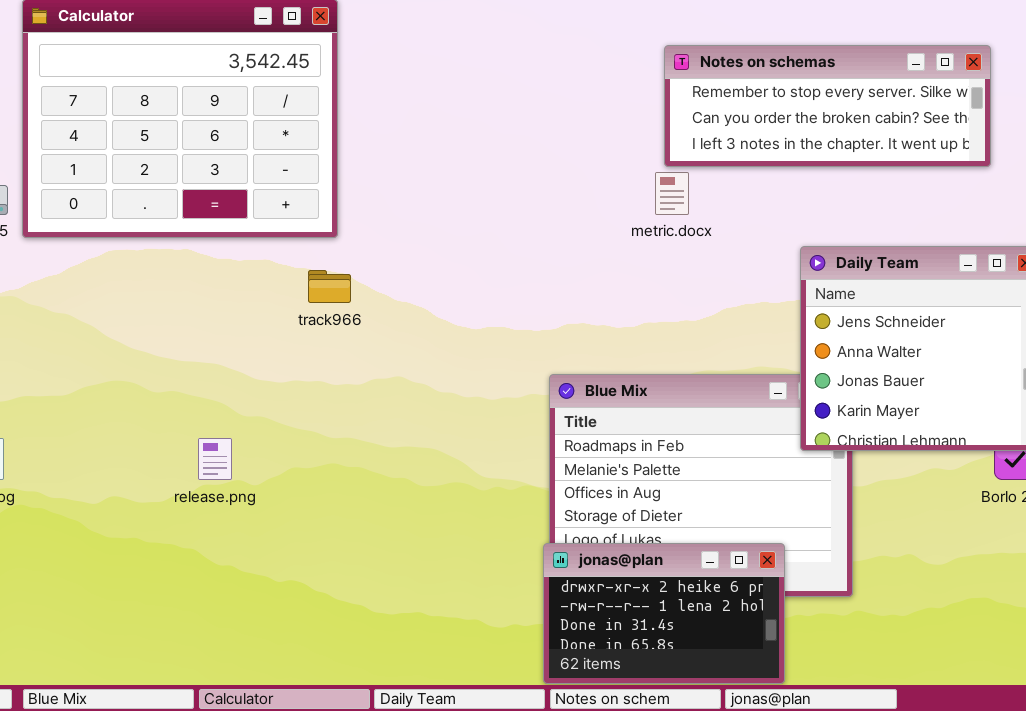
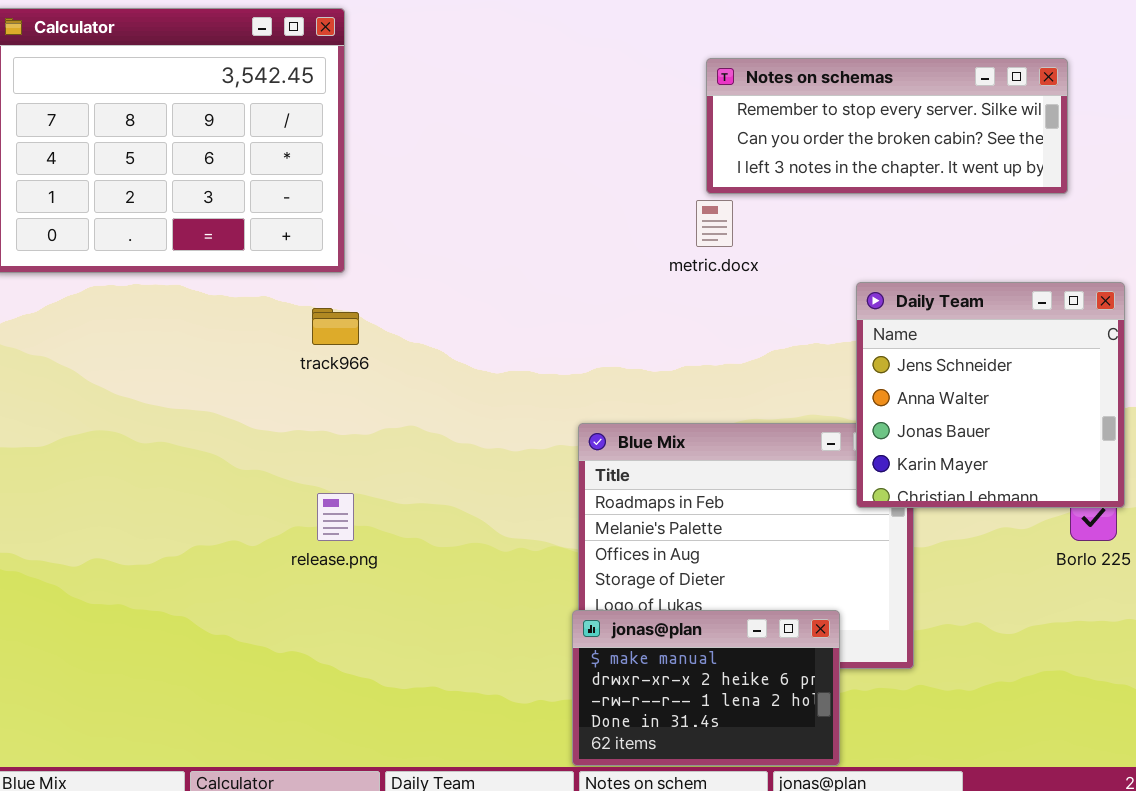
release.png: [198,438,232,480] -> [317,493,354,541], moved
jonas@plan: [543,543,785,684] -> [572,610,840,766], scrolled up 1 row

